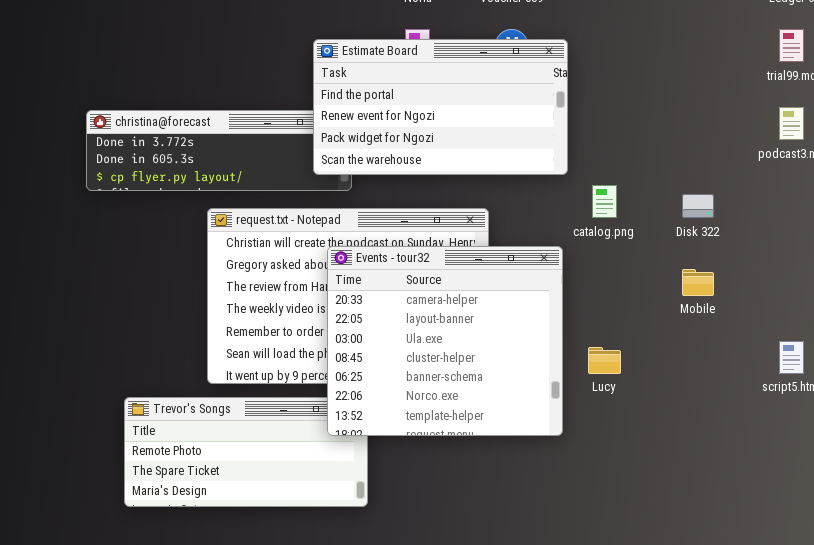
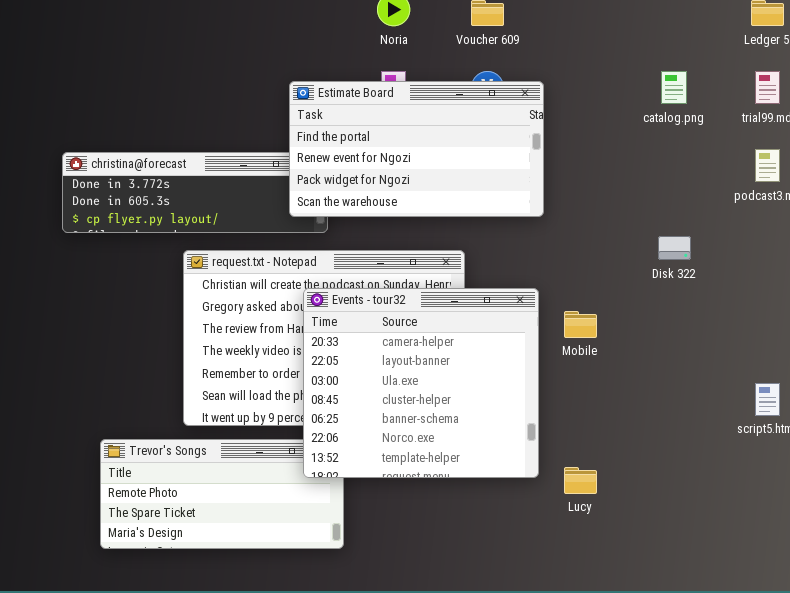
catalog.png: [592,185,617,218] -> [661,71,687,104], moved
Mobile: [682,269,714,296] -> [564,311,597,338], moved
Lucy: [588,347,621,374] -> [564,467,597,494], moved

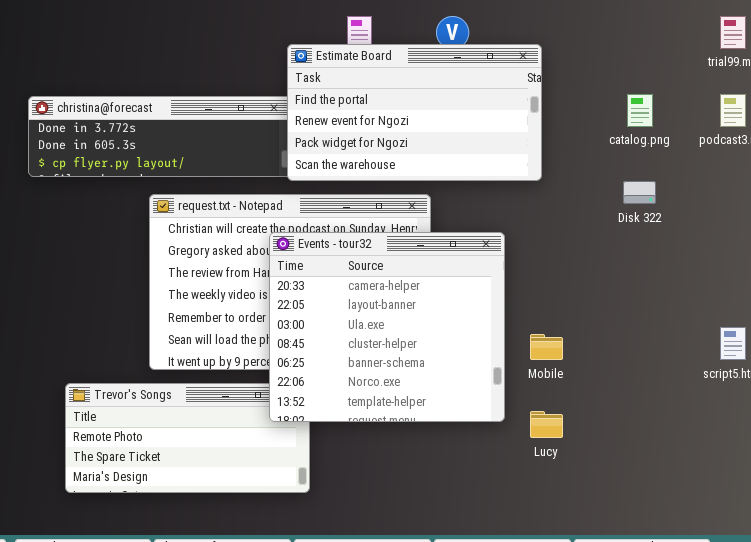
catalog.png: [661,71,687,104] -> [627,94,653,127], moved
Estimate Board: [289,81,544,217] -> [287,44,542,181], moved
Mobile: [564,311,597,338] -> [530,334,563,360], moved

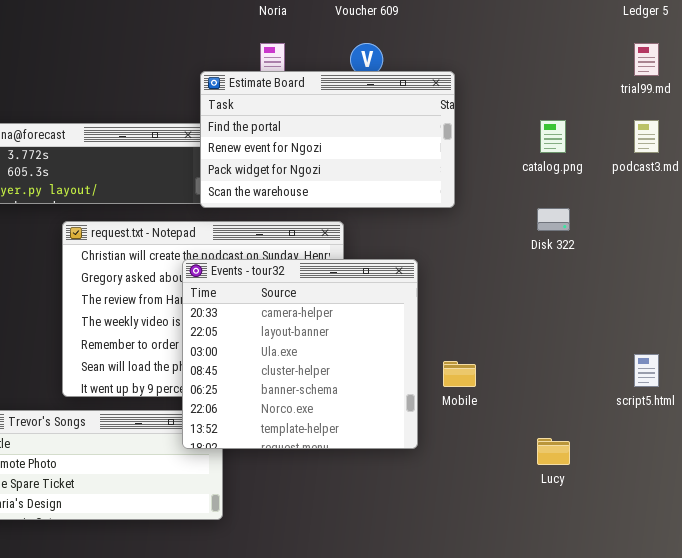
Lucy: [530,411,563,438] -> [537,438,570,465], moved

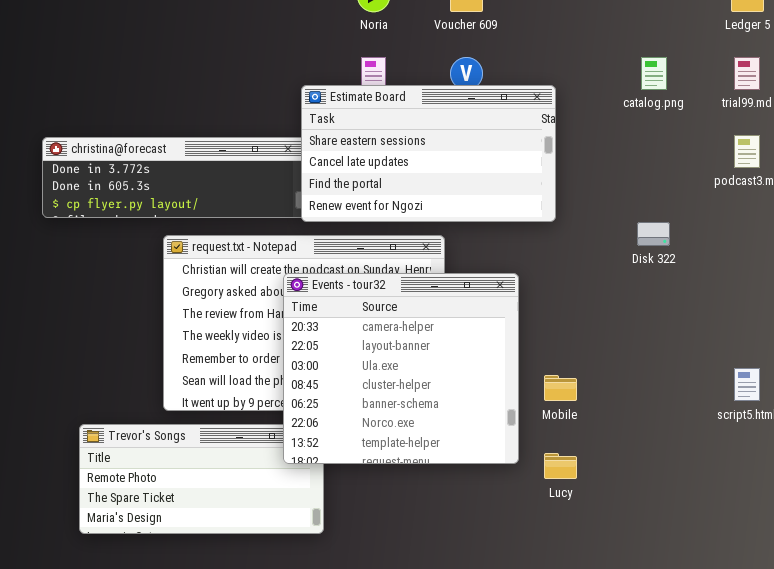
Estimate Board: [200,71,455,208] -> [301,85,556,222], scrolled up 2 rows
catalog.png: [540,120,566,153] -> [641,57,667,90], moved
Lucy: [537,438,570,465] -> [544,453,577,479], moved

